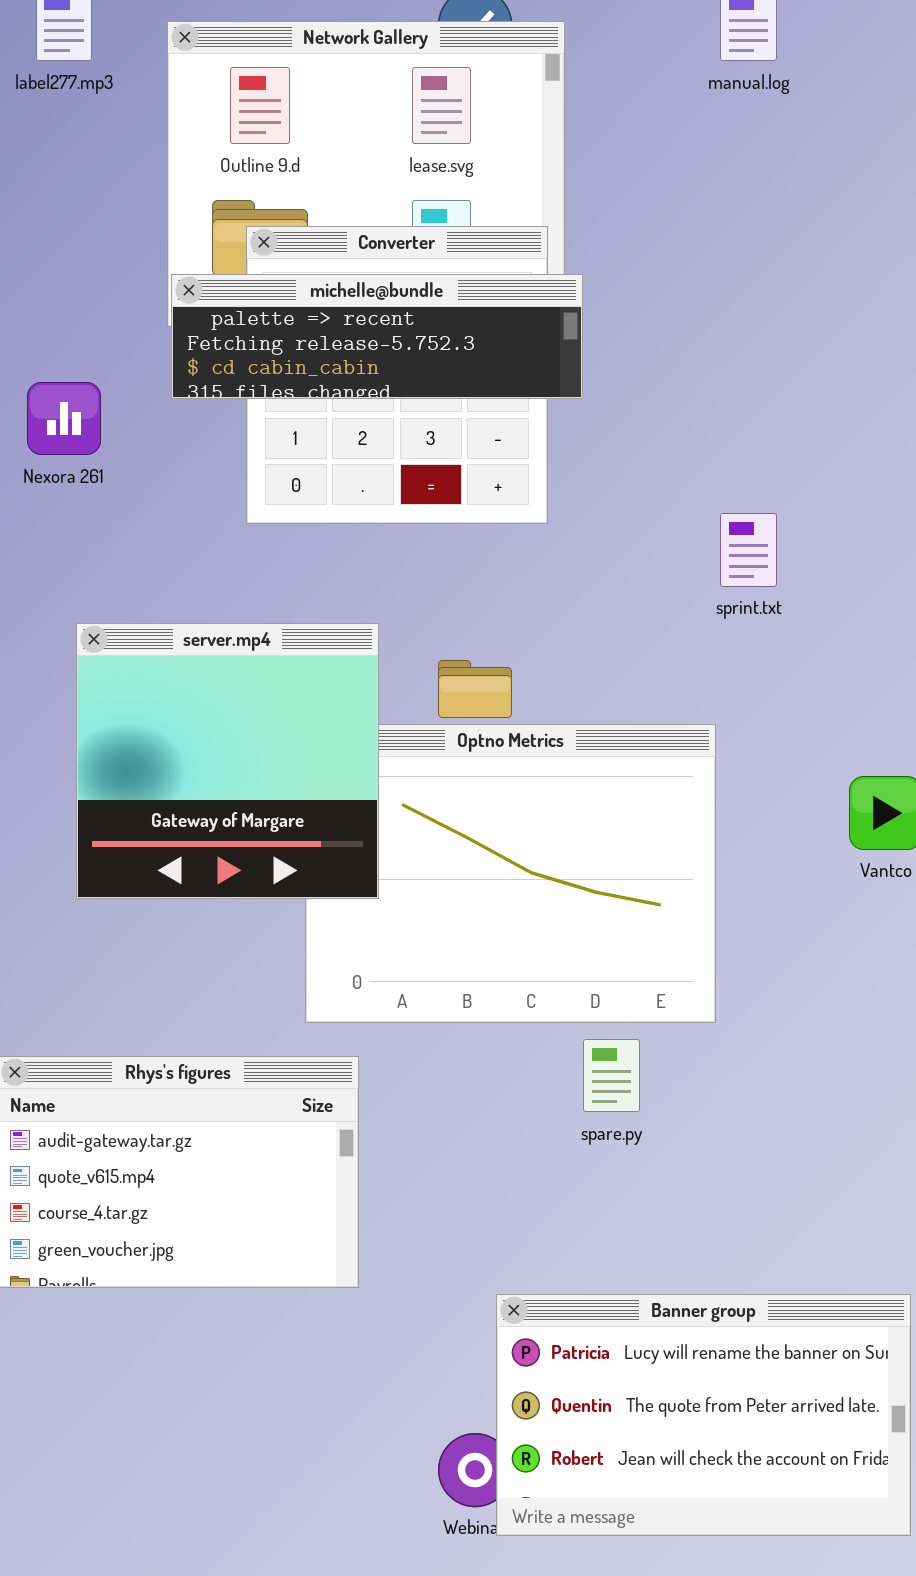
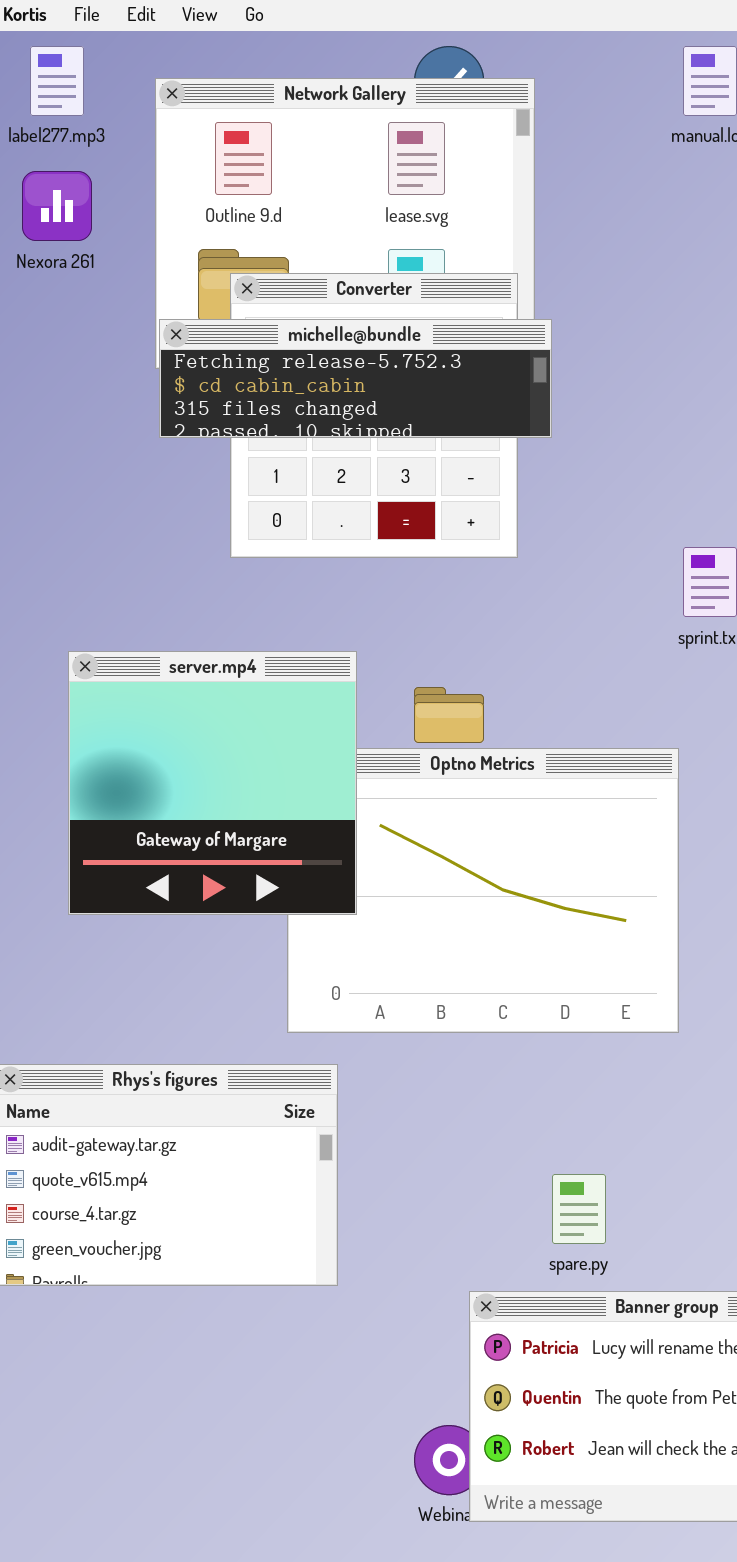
michelle@bundle: [171,274,583,399] -> [159,319,552,438], scrolled down 1 row
Nexora 261: [27,382,101,455] -> [22,171,92,241], moved
spare.py: [583,1039,640,1112] -> [552,1174,606,1244], moved

